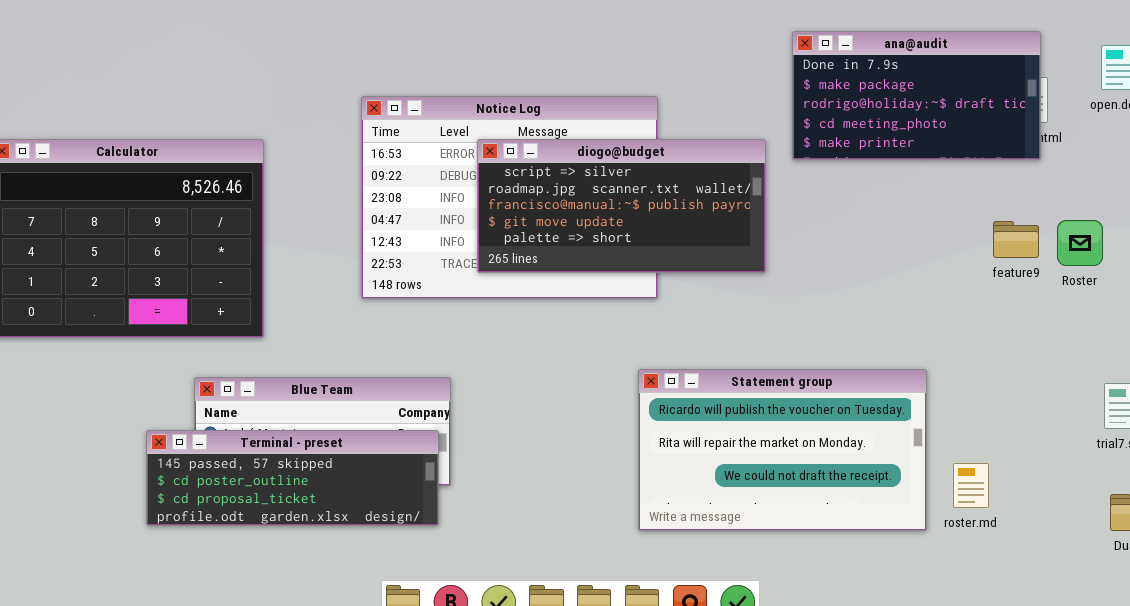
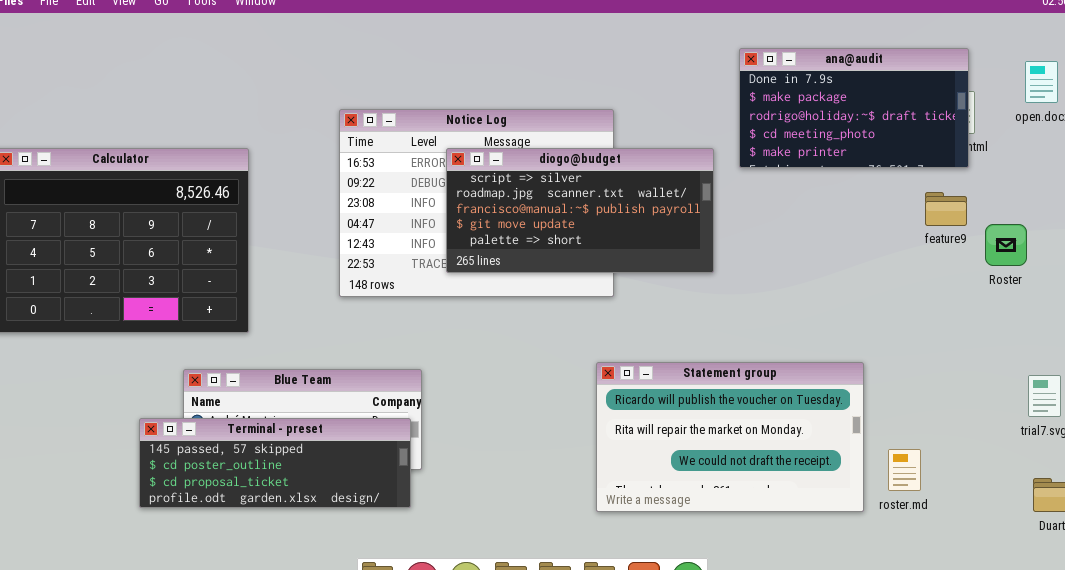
feature9: [993,221,1039,258] -> [925,192,967,226], moved

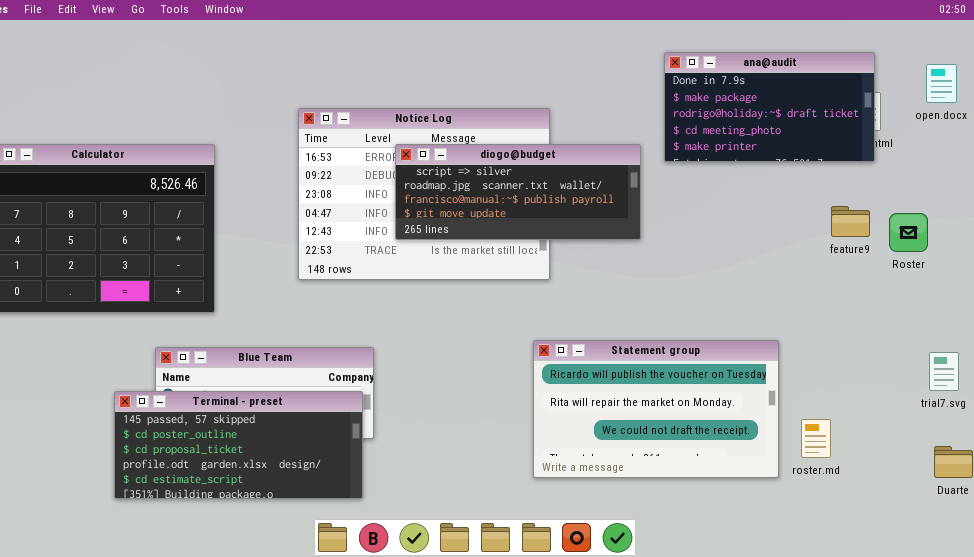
diogo@budget: [446,148,714,273] -> [395,144,641,240], resized
feature9: [925,192,967,226] -> [831,206,870,237], moved
Terminal - preset: [139,418,411,508] -> [114,391,363,499], resized

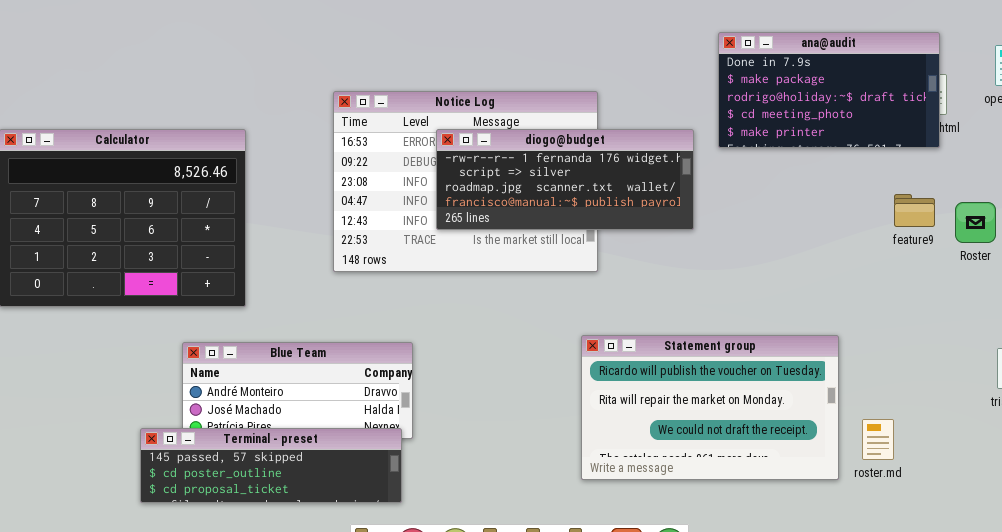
diogo@budget: [395,144,641,240] -> [436,129,694,230], scrolled up 1 row
Terminal - preset: [114,391,363,499] -> [140,428,402,503], resized

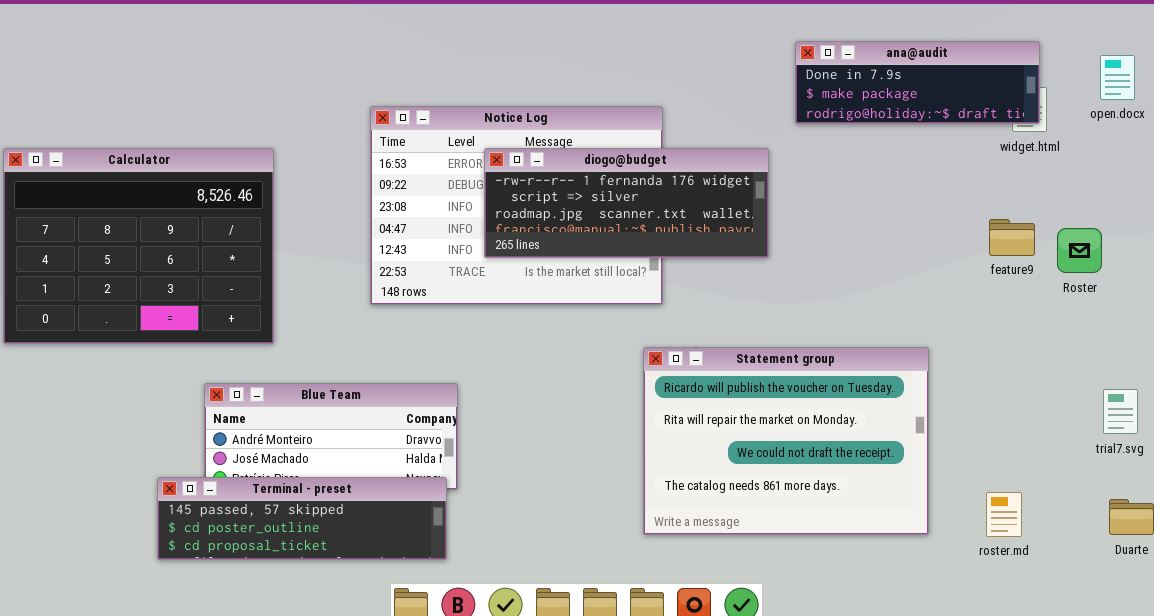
ana@audit: [718,32,940,148] -> [795,41,1040,124], resized
Statement group: [581,335,839,480] -> [643,347,929,535], resized
roster.md: [862,419,894,460] -> [986,492,1022,537], moved

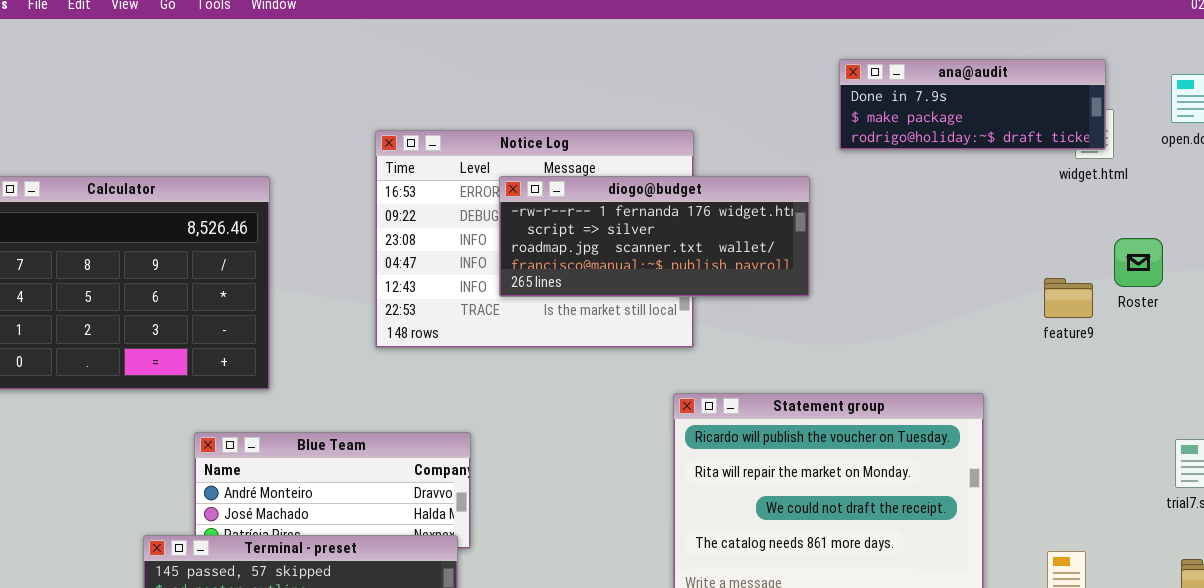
feature9: [989,219,1035,256] -> [1044,278,1093,318], moved
Roster: [1057,228,1102,273] -> [1114,238,1163,287], moved

